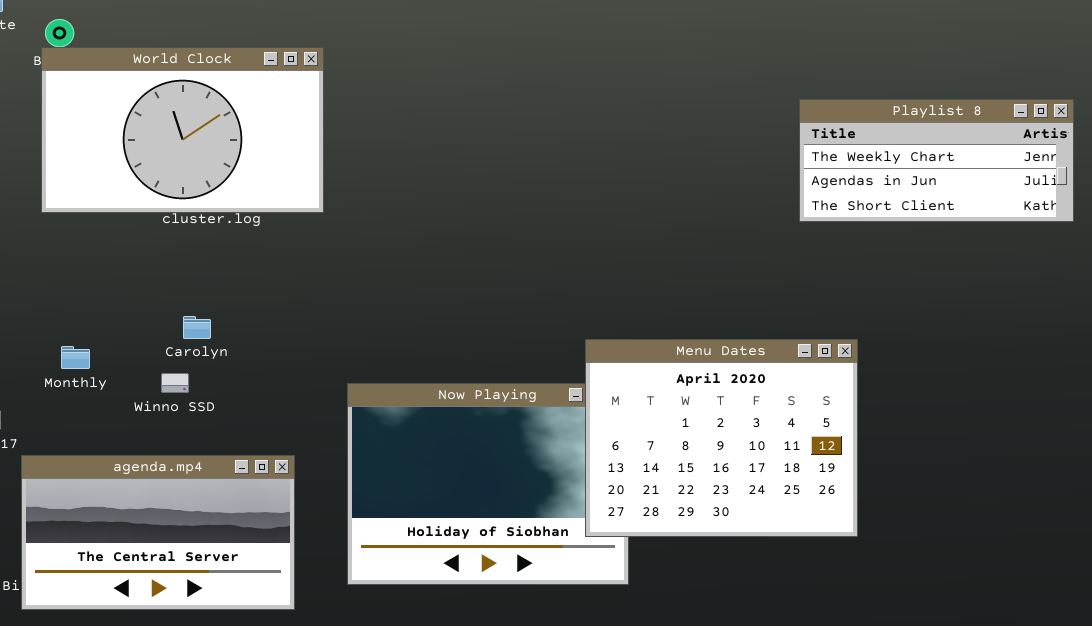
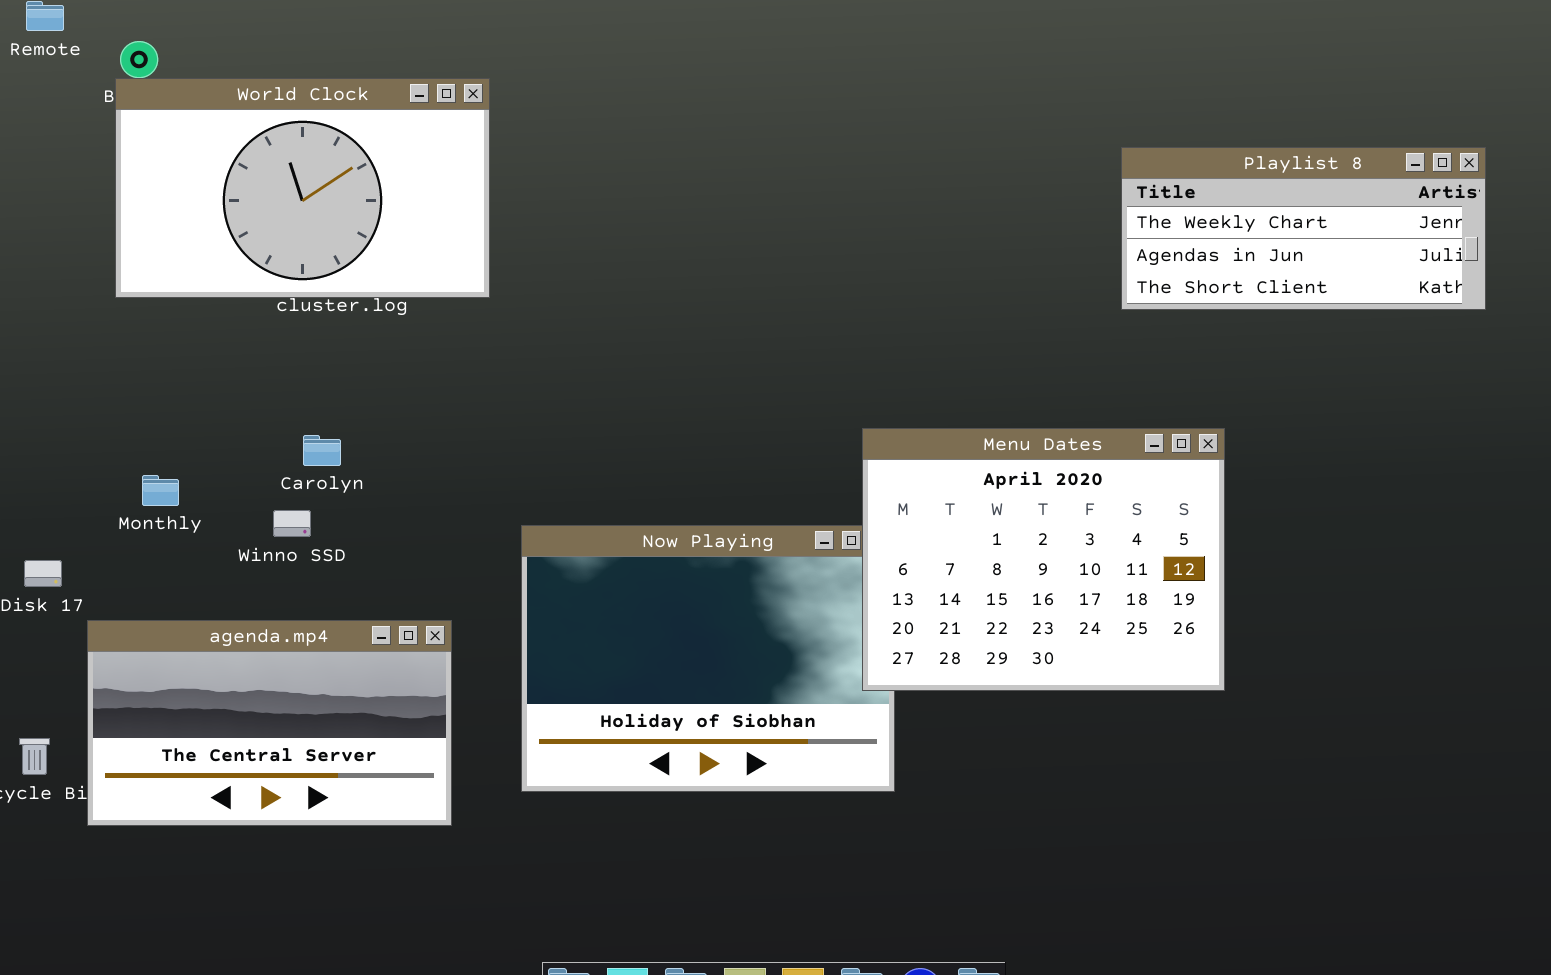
Menu Dates: [585,339,858,537] -> [862,428,1225,691], moved

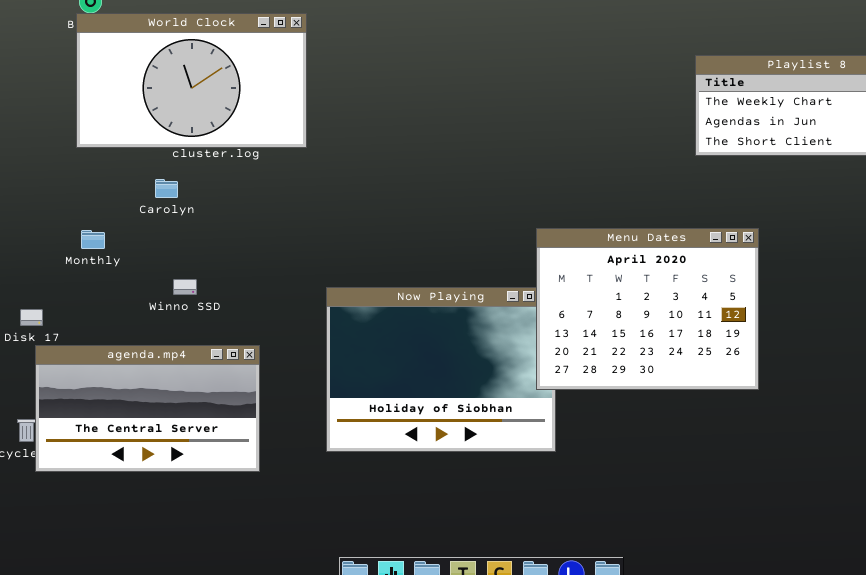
Carolyn: [303,435,341,466] -> [155,179,178,198], moved
Monthly: [142,475,179,506] -> [81,230,105,249], moved
agenda.mp4: [87,620,452,826] -> [35,345,260,472], moved

